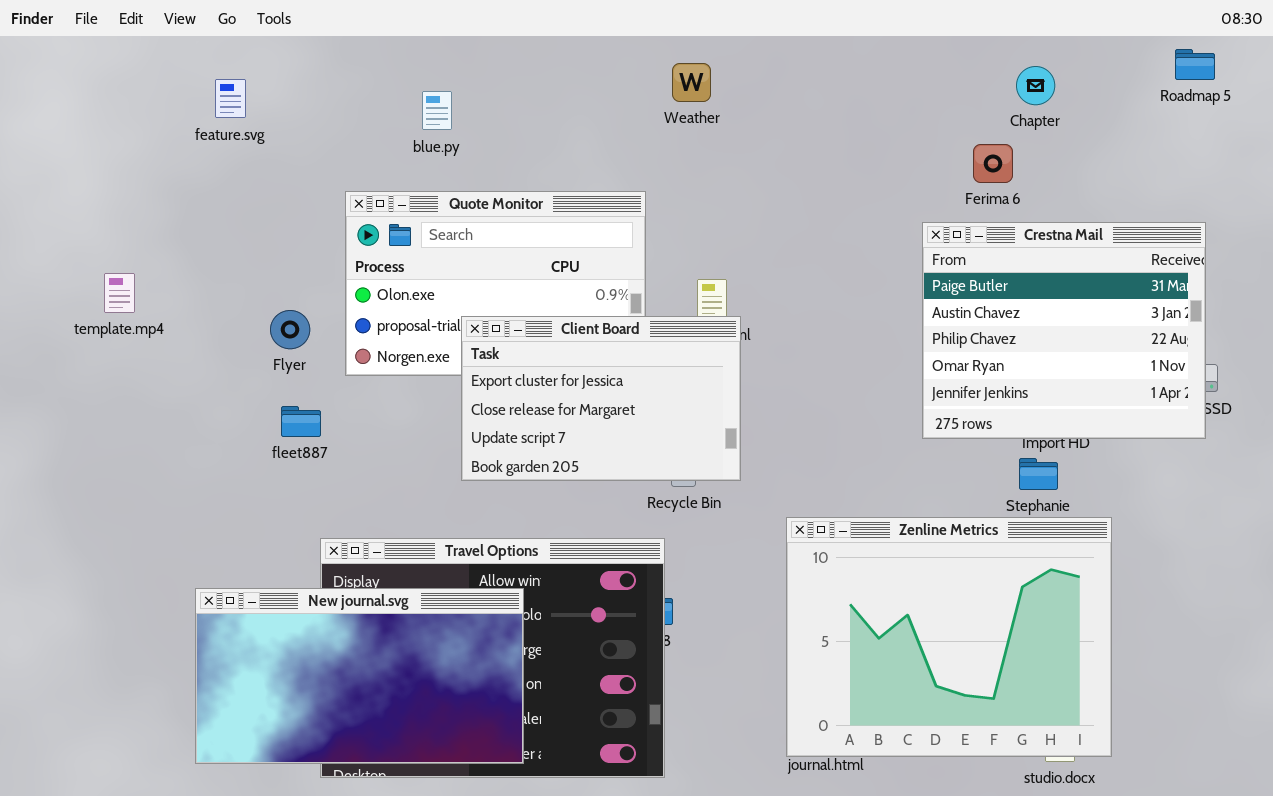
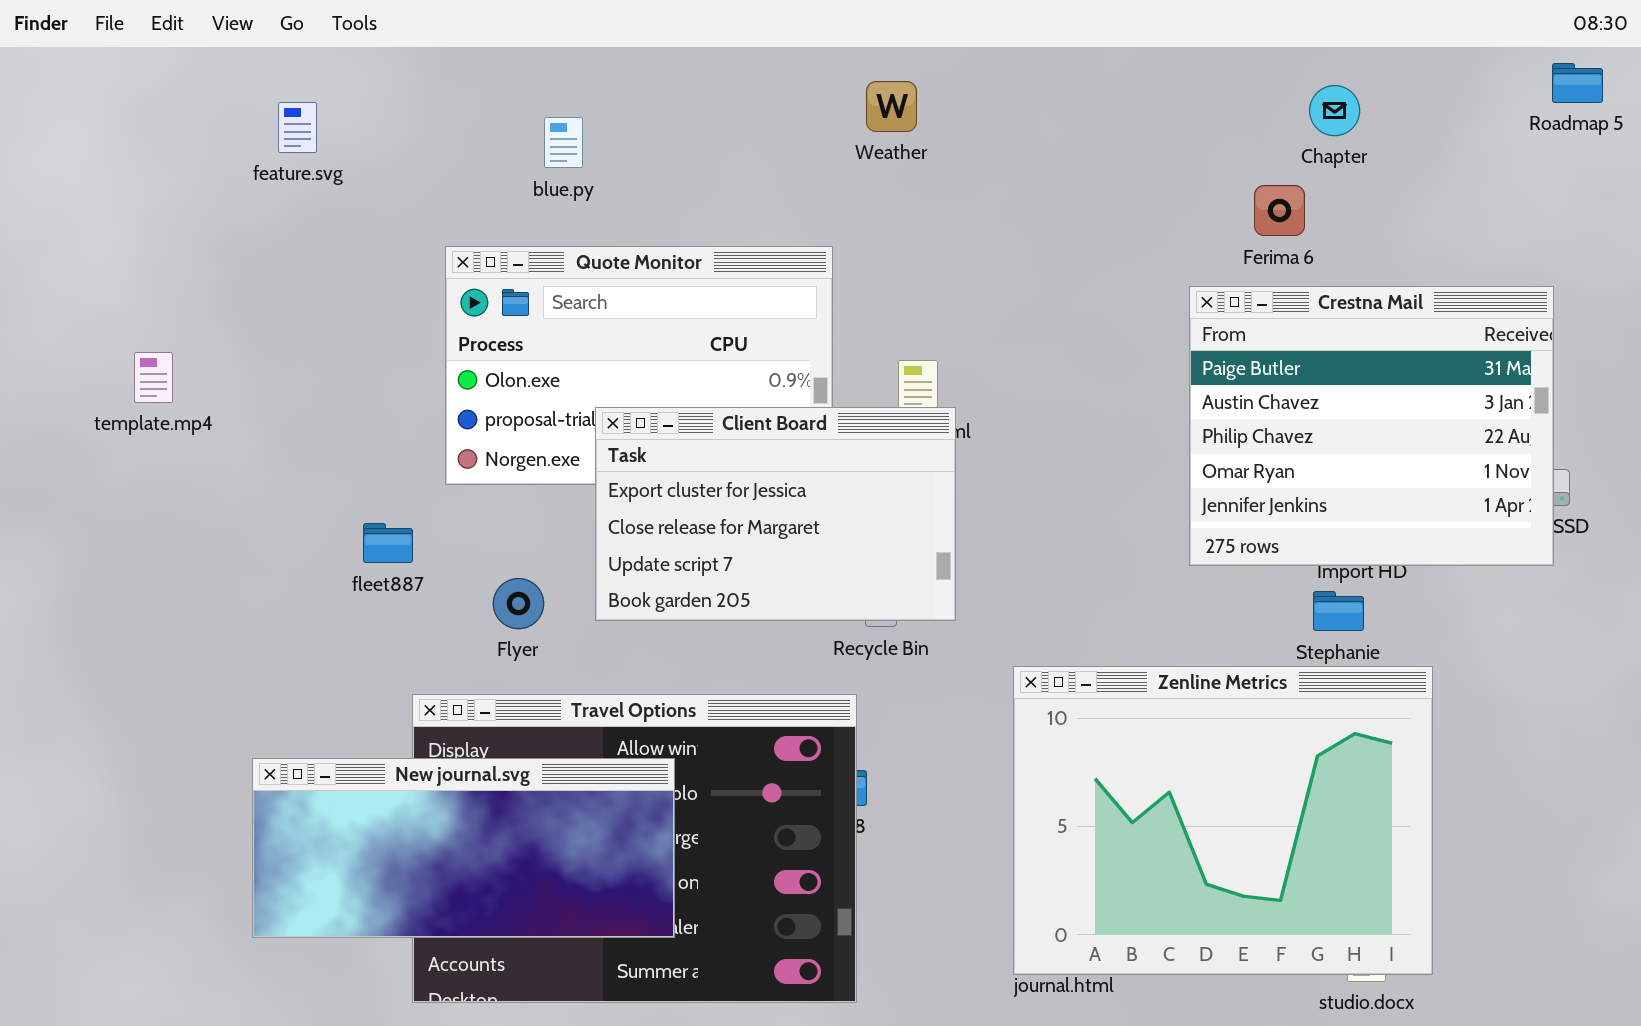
Roadmap 5: [1175,49,1215,80] -> [1552,63,1603,103], moved
Flyer: [270,310,310,349] -> [493,578,544,629], moved
New journal.svg: [195,588,524,764] -> [252,758,675,938], resized

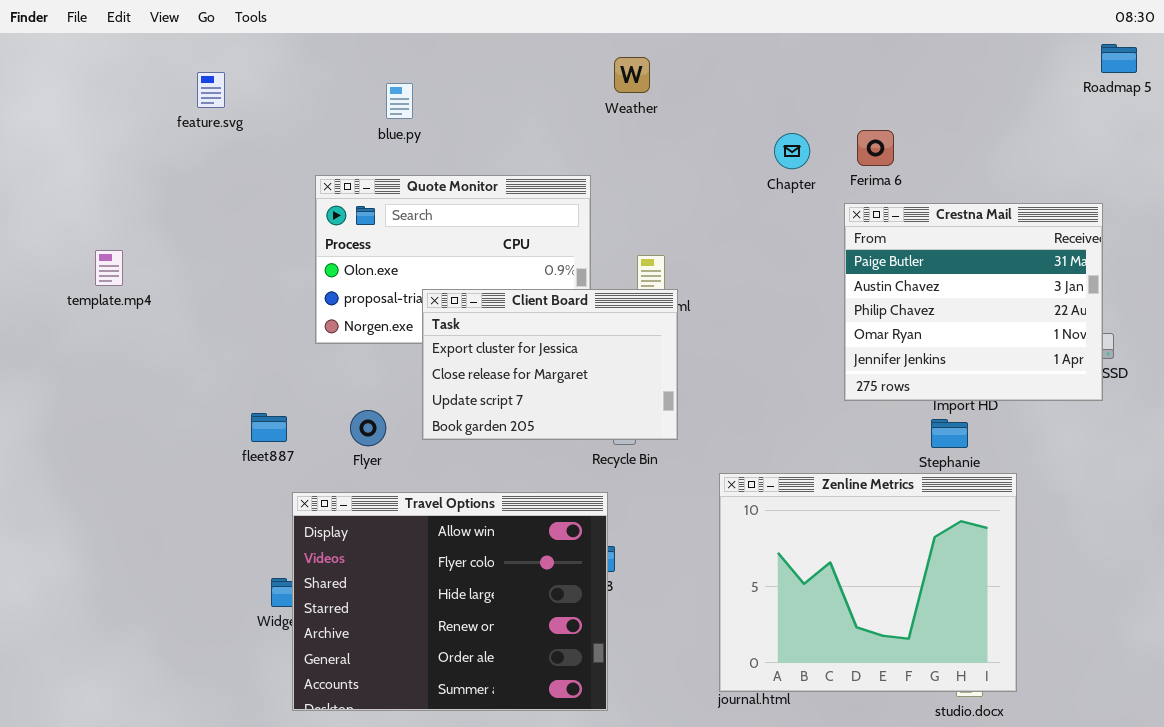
Chapter: [1309,85,1360,136] -> [774,133,810,169], moved
Ferima 6: [1254,185,1305,236] -> [857,130,894,166], moved
fleet887: [363,523,413,563] -> [251,413,287,442], moved
New journal.svg: [252,758,675,938] -> none, closed

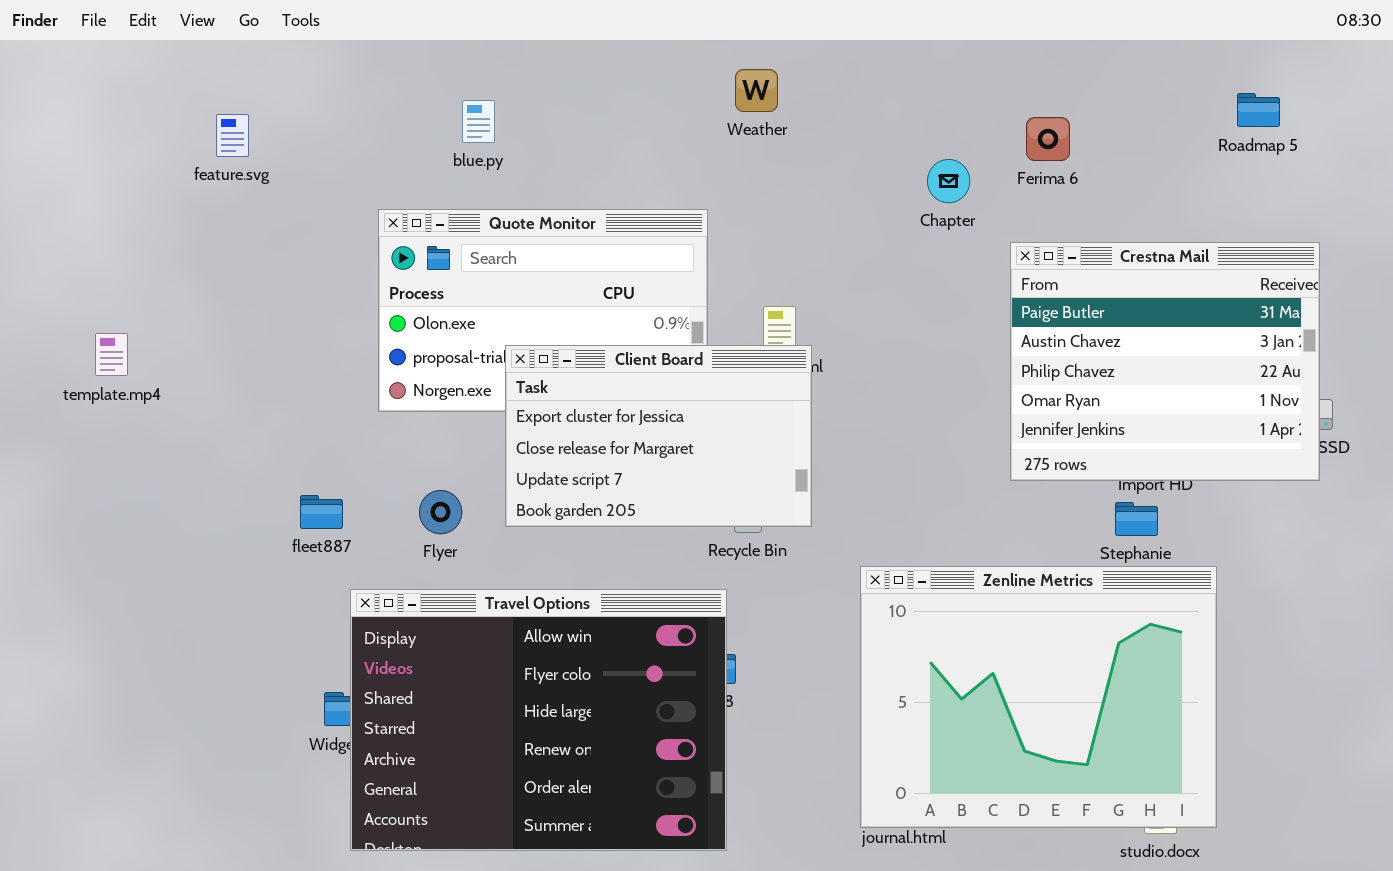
Roadmap 5: [1101,44,1137,73] -> [1237,93,1280,127], moved
feature.svg: [197,72,225,108] -> [216,114,249,157], moved
Ferima 6: [857,130,894,166] -> [1026,117,1070,161], moved
template.mp4: [95,250,123,286] -> [95,333,128,376], moved

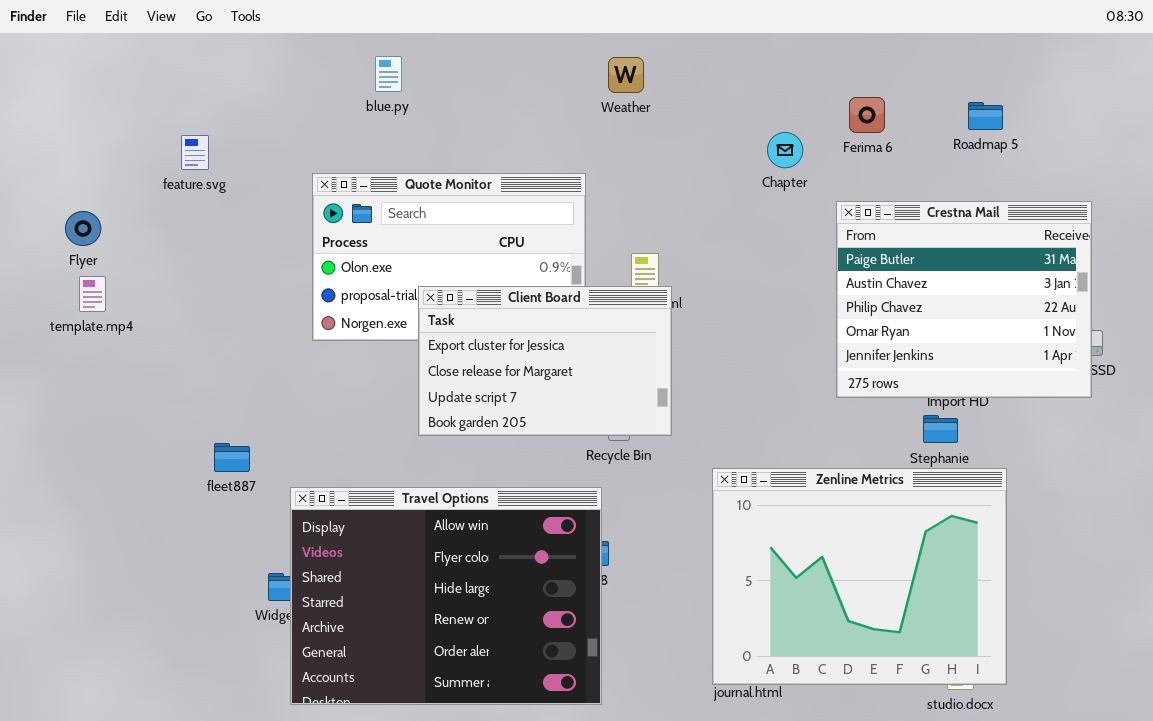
Roadmap 5: [1237,93,1280,127] -> [968,102,1003,130], moved
blue.py: [462,100,495,143] -> [375,56,402,92], moved
feature.svg: [216,114,249,157] -> [181,135,209,170], moved
Flyer: [419,490,462,534] -> [65,211,101,246], moved
fleet887: [300,495,343,529] -> [214,443,250,472], moved

